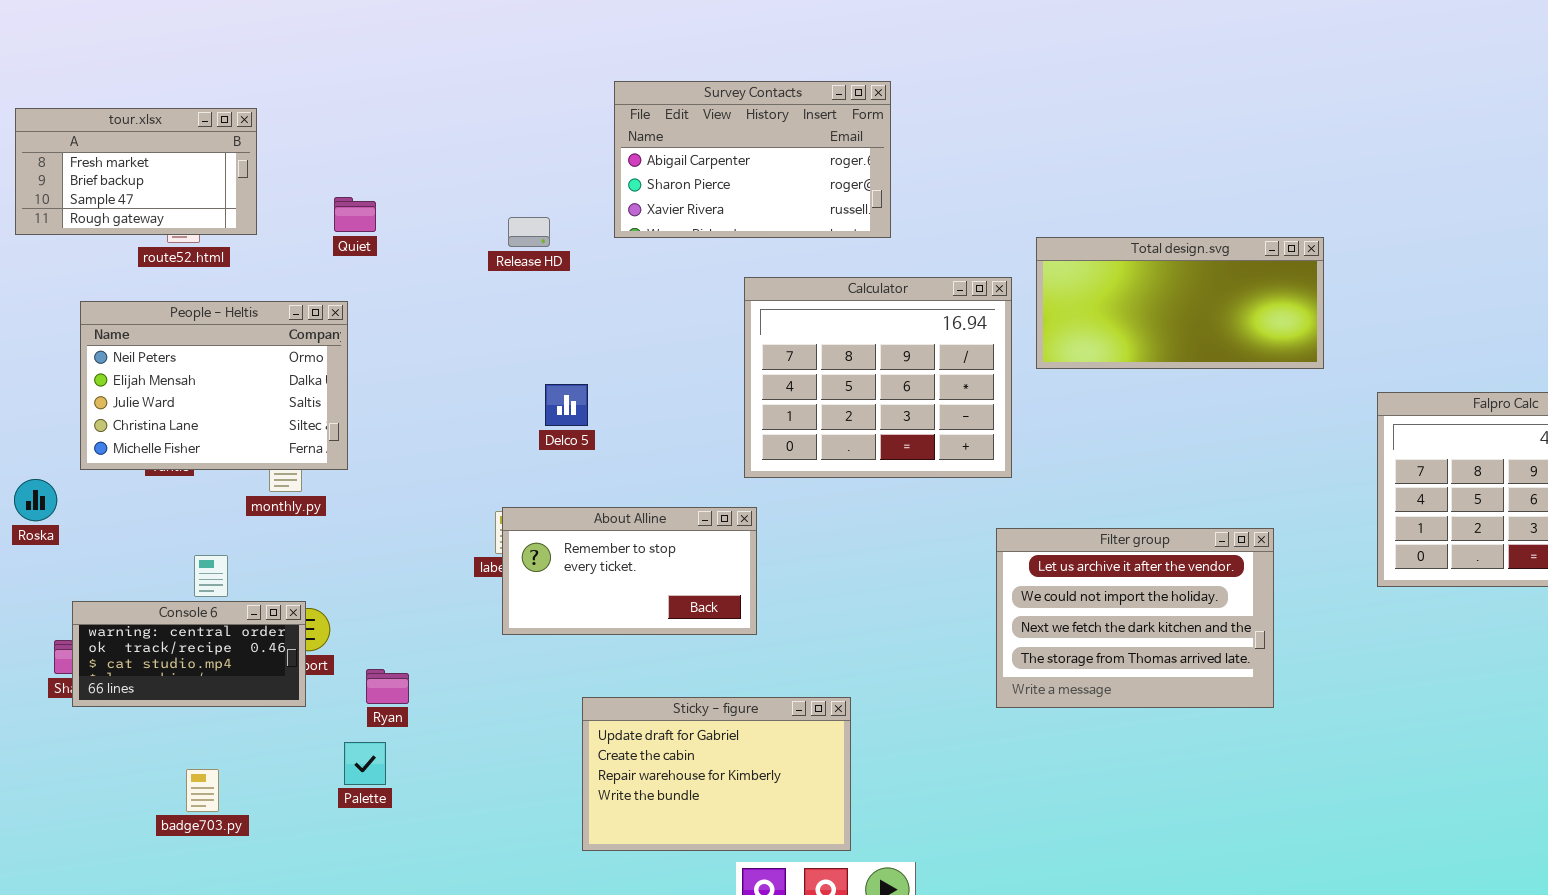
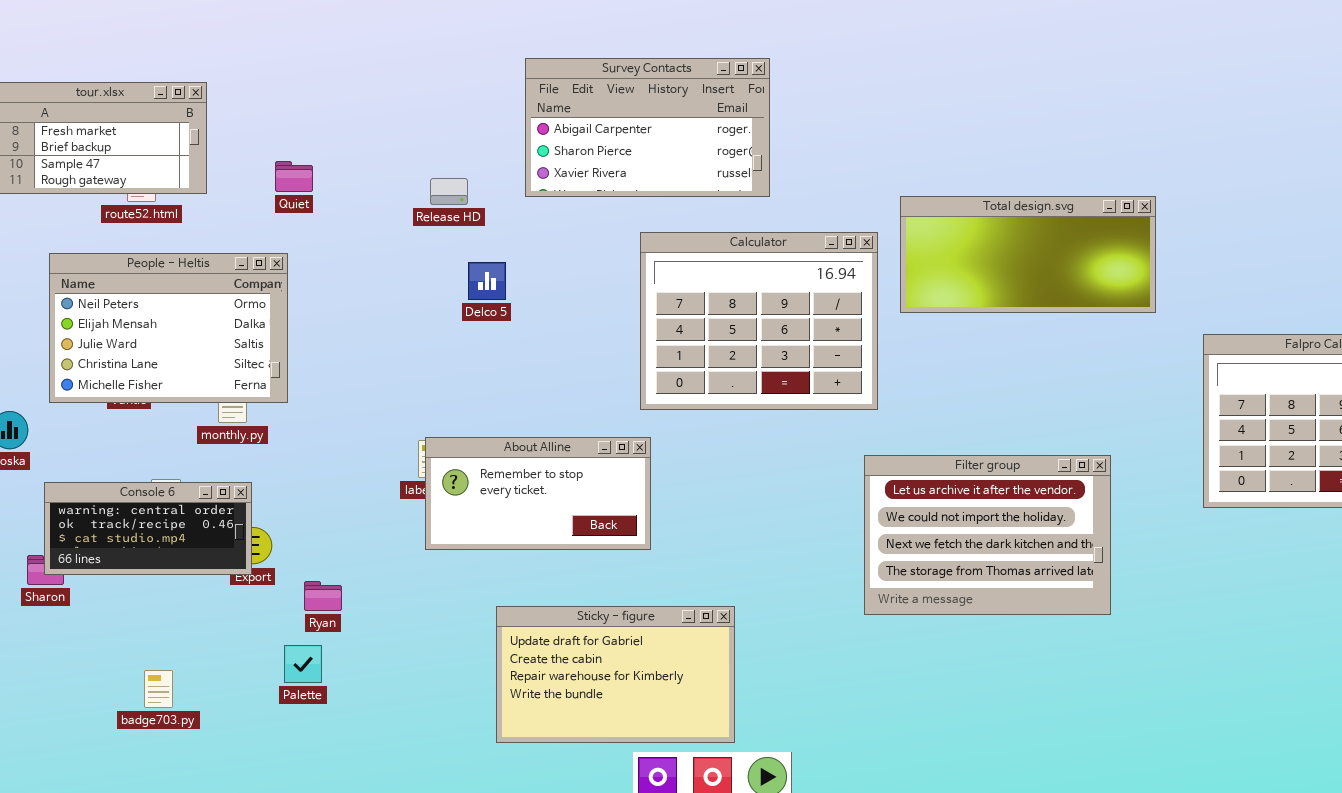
Delco 5: [545,384,588,426] -> [468,262,506,300], moved
Console 6: [72,601,306,707] -> [44,482,252,575], moved

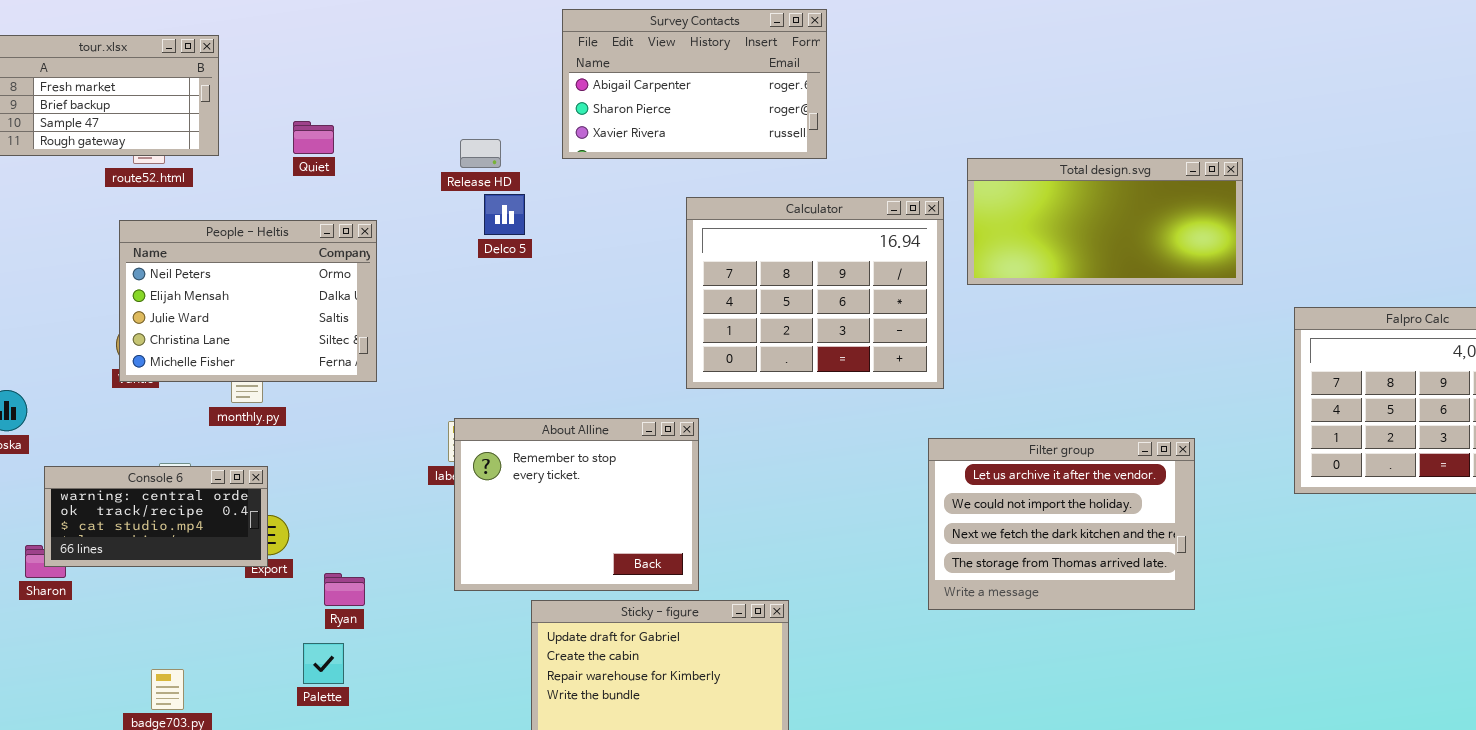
People - Heltis: [49,253,288,403] -> [119,220,377,382], moved
Delco 5: [468,262,506,300] -> [484,194,525,235], moved
About Alline: [425,437,651,550] -> [454,418,699,591], resized

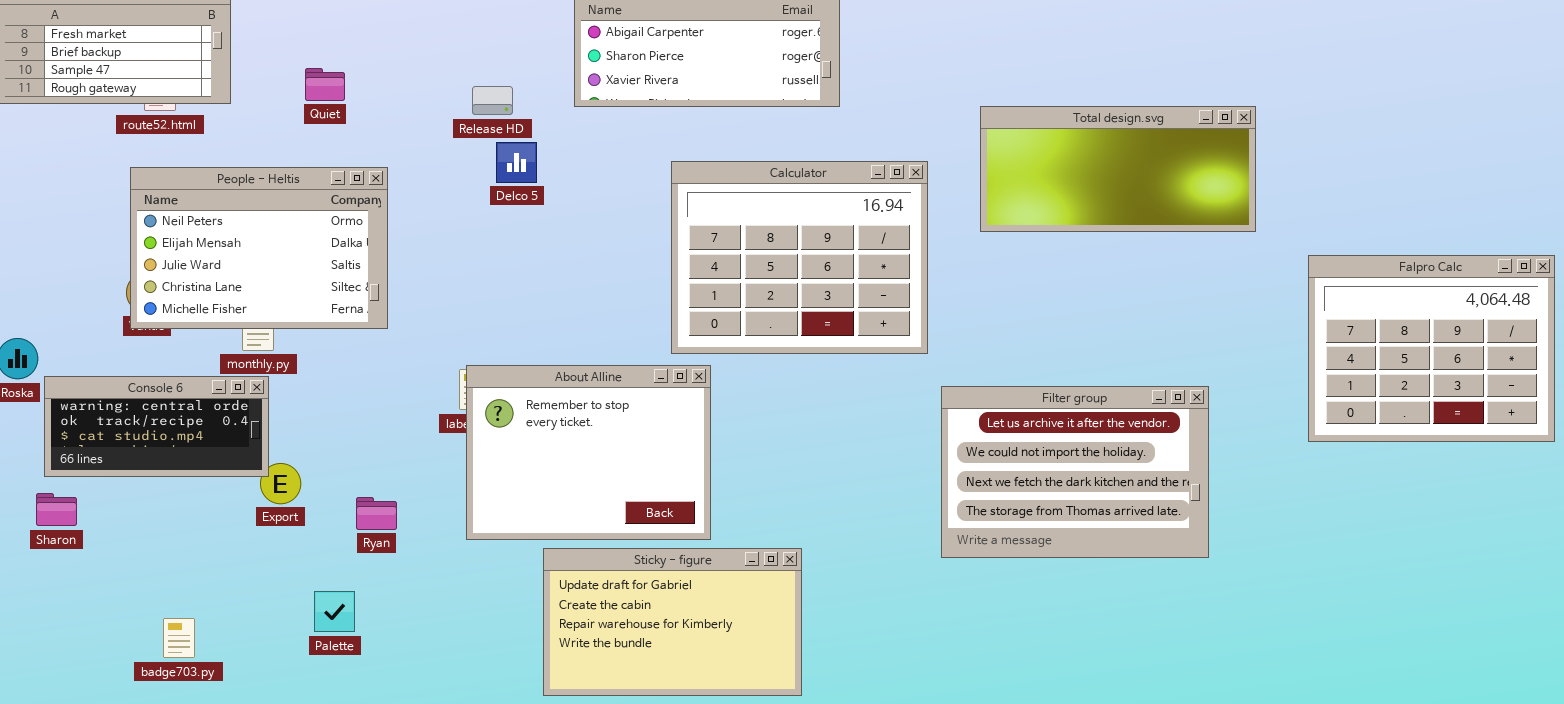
Calculator: [686,197,944,389] -> [671,161,928,354], moved
Console 6: [44,466,268,567] -> [44,376,269,477], moved
Ryan: [324,573,365,606] -> [356,497,397,530], moved

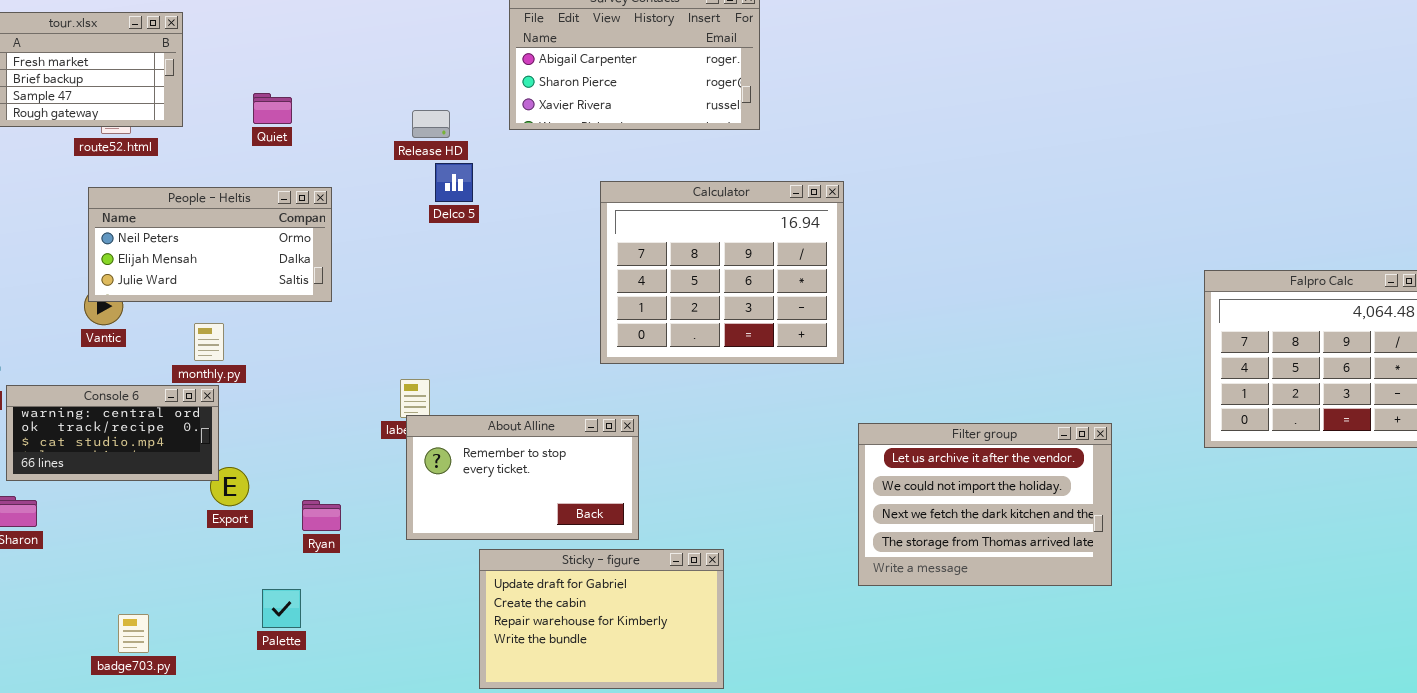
Total design.svg: [980,106,1256,232] -> none, closed
People - Heltis: [130,167,388,329] -> [88,187,332,302], resized
About Alline: [466,365,711,540] -> [406,415,639,540], resized
Filter group: [941,386,1209,558] -> [858,423,1112,586], moved

